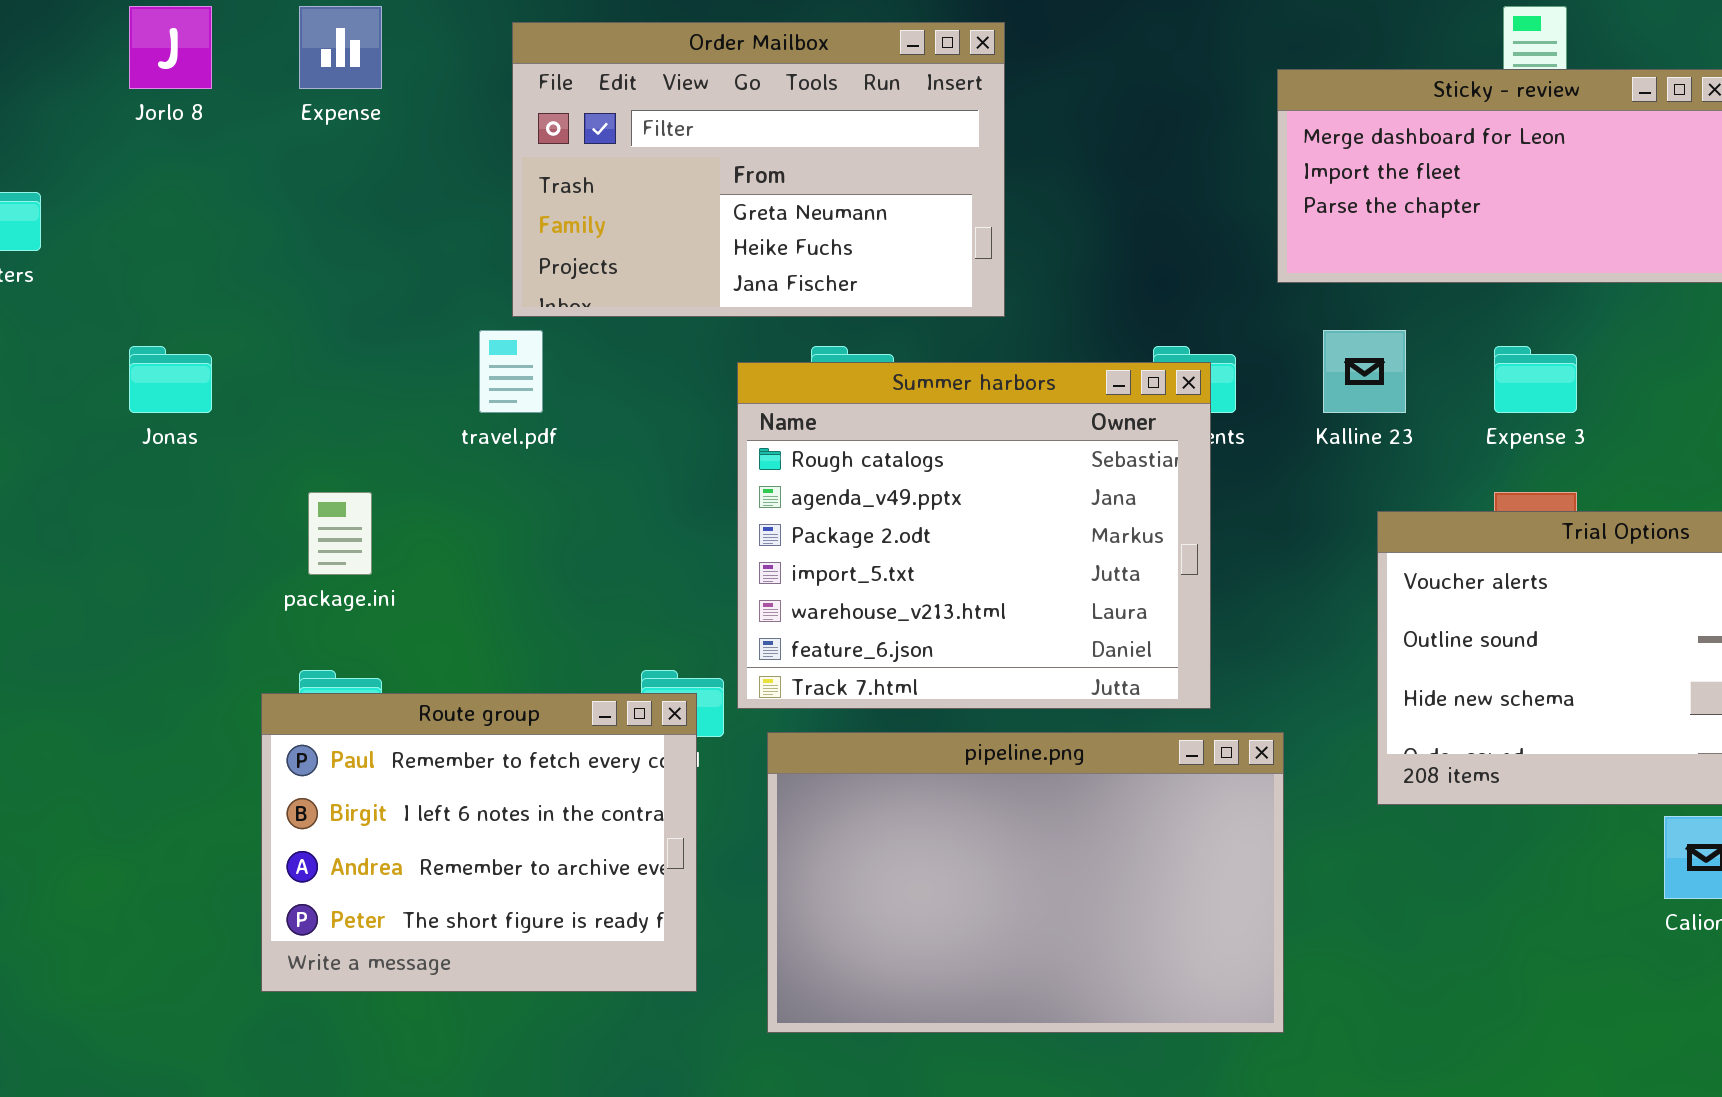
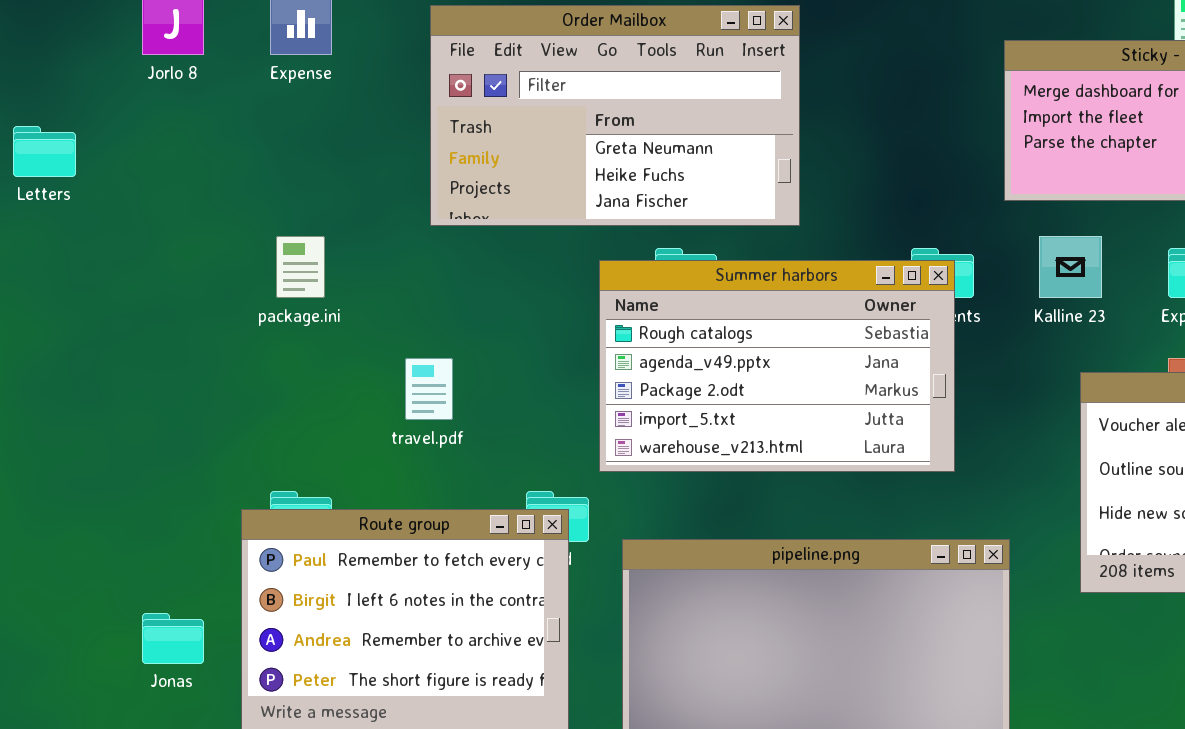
travel.pdf: [479,330,543,413] -> [405,358,453,420], moved
Jonas: [129,346,212,413] -> [142,613,204,664], moved
Summer harbors: [737,362,1211,709] -> [599,260,955,472], resized
package.ini: [308,492,372,575] -> [276,236,325,298], moved

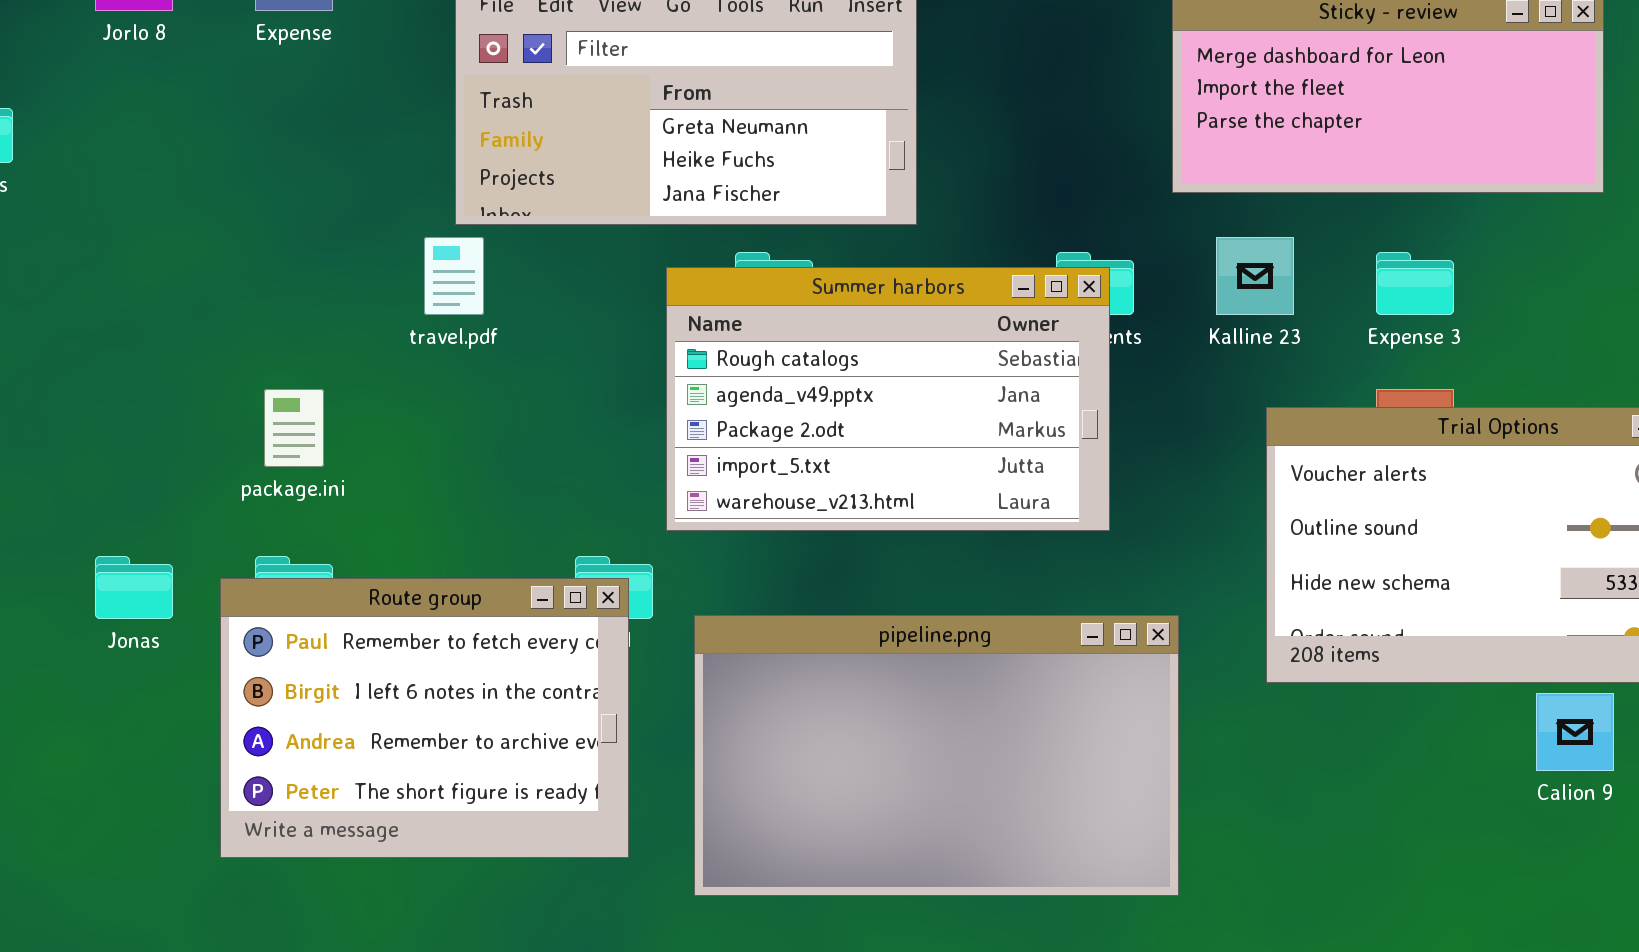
package.ini: [276,236,325,298] -> [264,389,324,467], moved
travel.pdf: [405,358,453,420] -> [424,237,484,315], moved
Jonas: [142,613,204,664] -> [95,556,173,619], moved

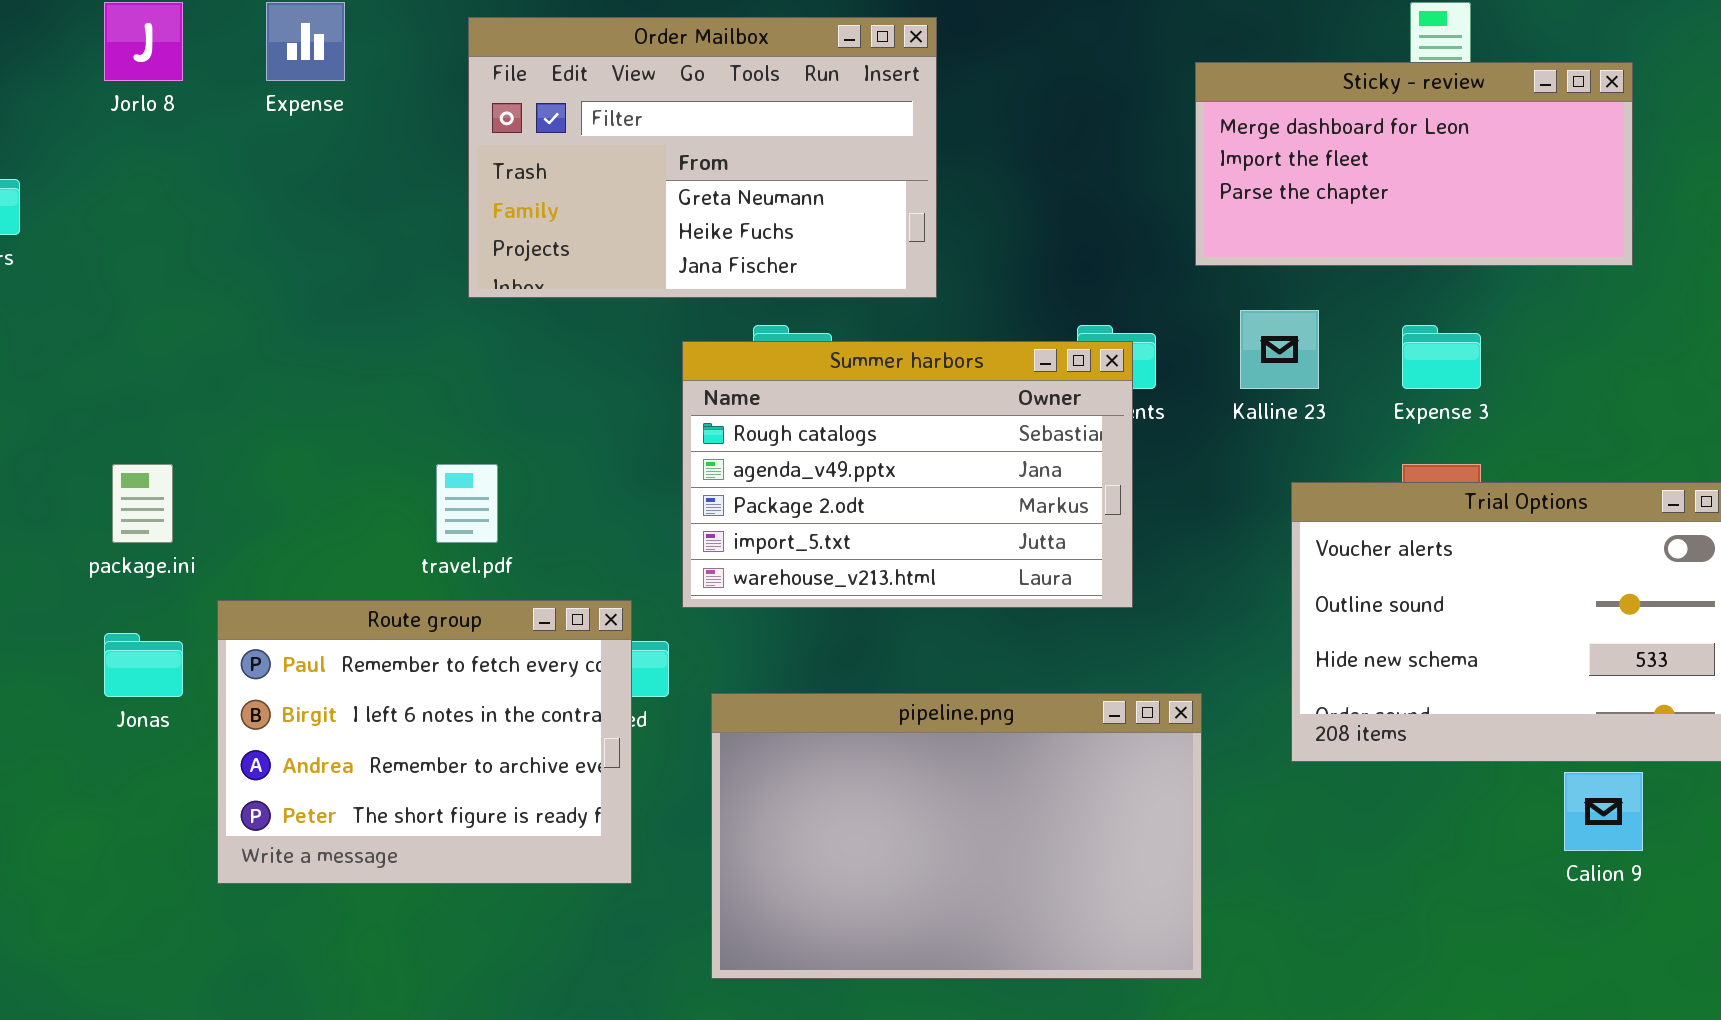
travel.pdf: [424,237,484,315] -> [436,464,498,543], moved
package.ini: [264,389,324,467] -> [112,464,173,543], moved
Route group: [220,578,629,858] -> [217,600,632,884], moved

